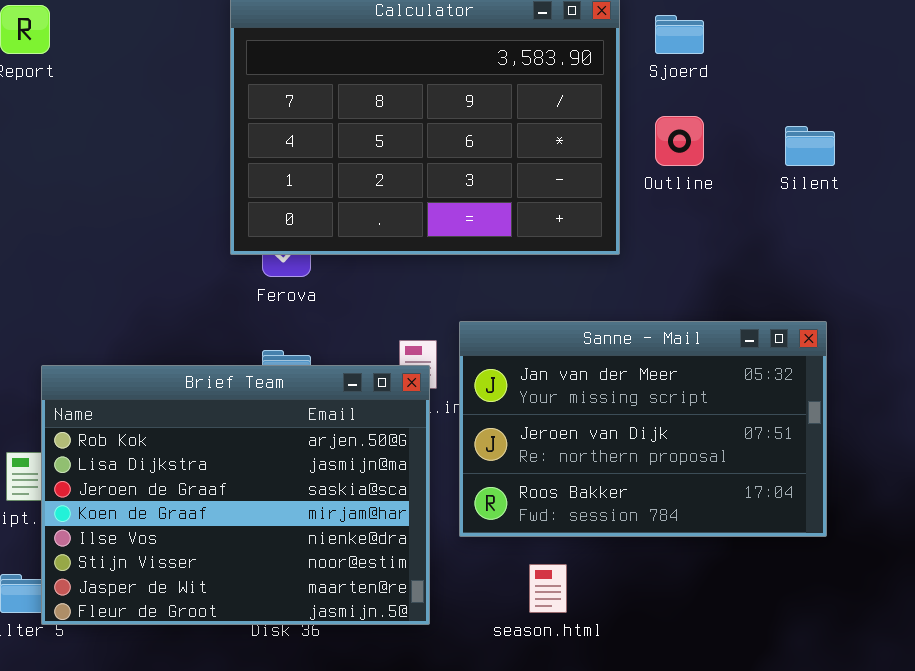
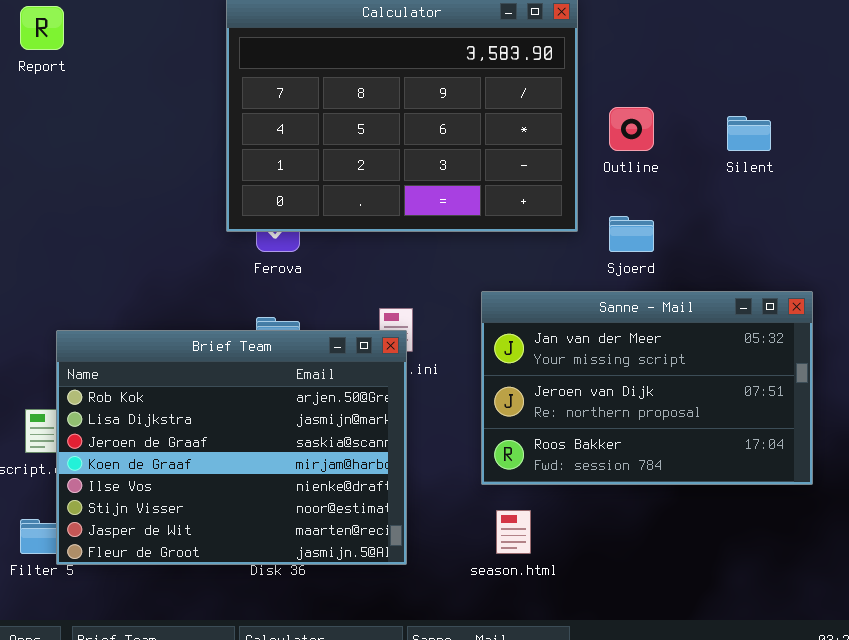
Sjoerd: [655,15,704,54] -> [609,216,654,252], moved
Sanne - Mail: [459,321,827,537] -> [481,291,813,485], moved

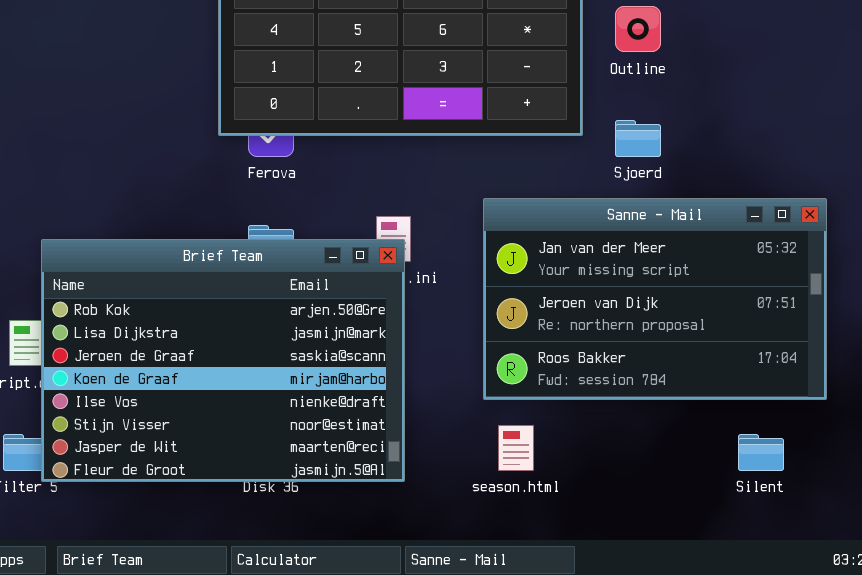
Silent: [727,116,771,151] -> [738,434,784,471], moved

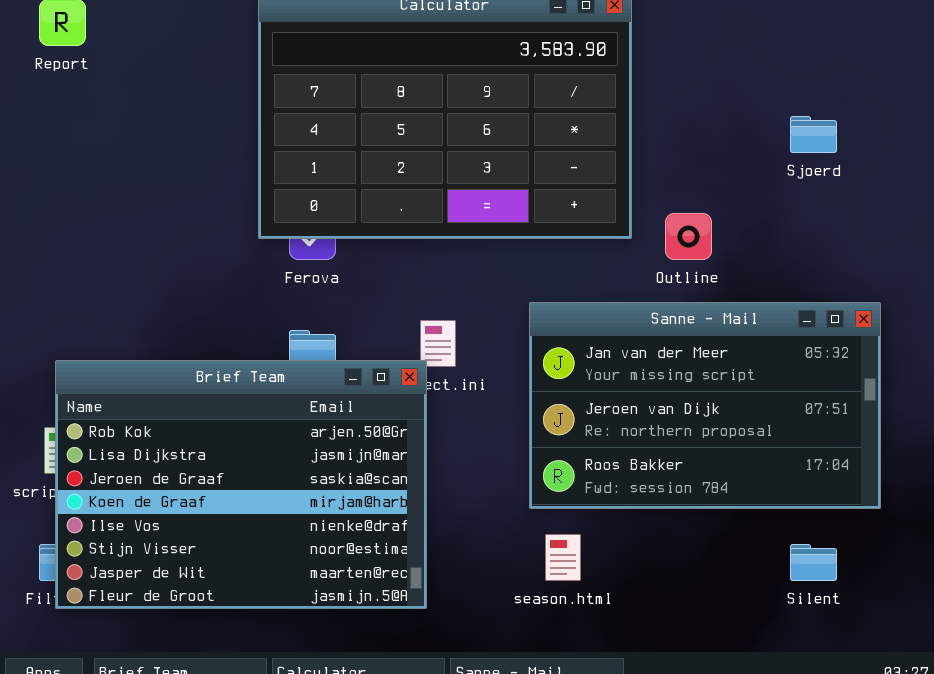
Outline: [615,6,661,52] -> [665,213,712,260], moved
Sjoerd: [615,120,661,157] -> [790,116,837,153], moved
Brief Team: [41,239,405,482] -> [55,360,427,609], moved

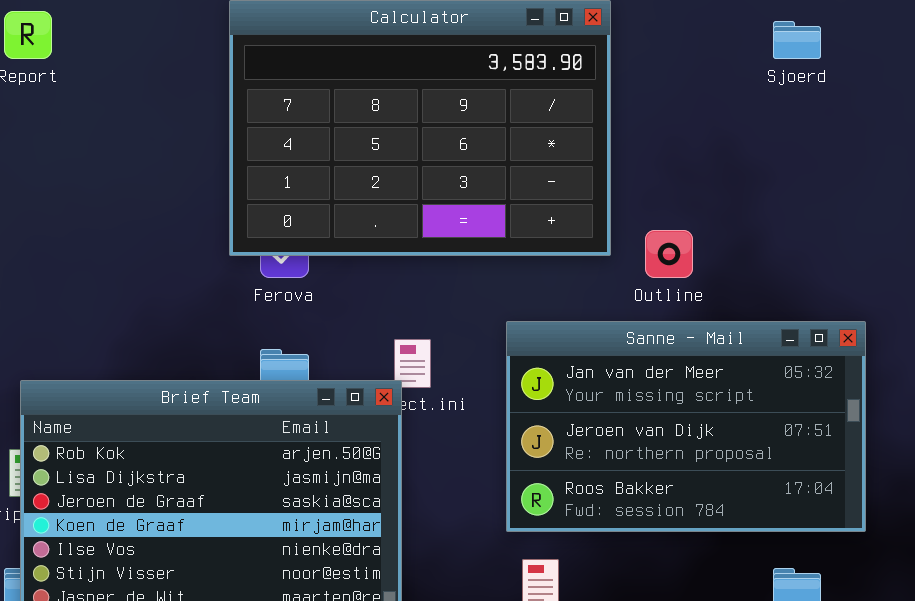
Sjoerd: [790,116,837,153] -> [773,21,821,59], moved

